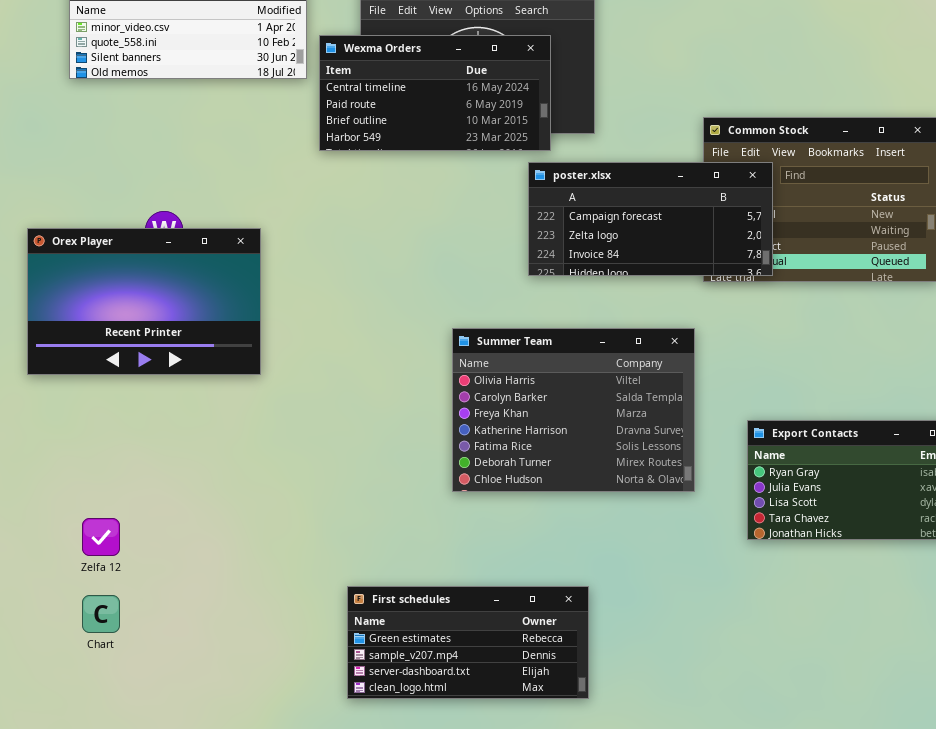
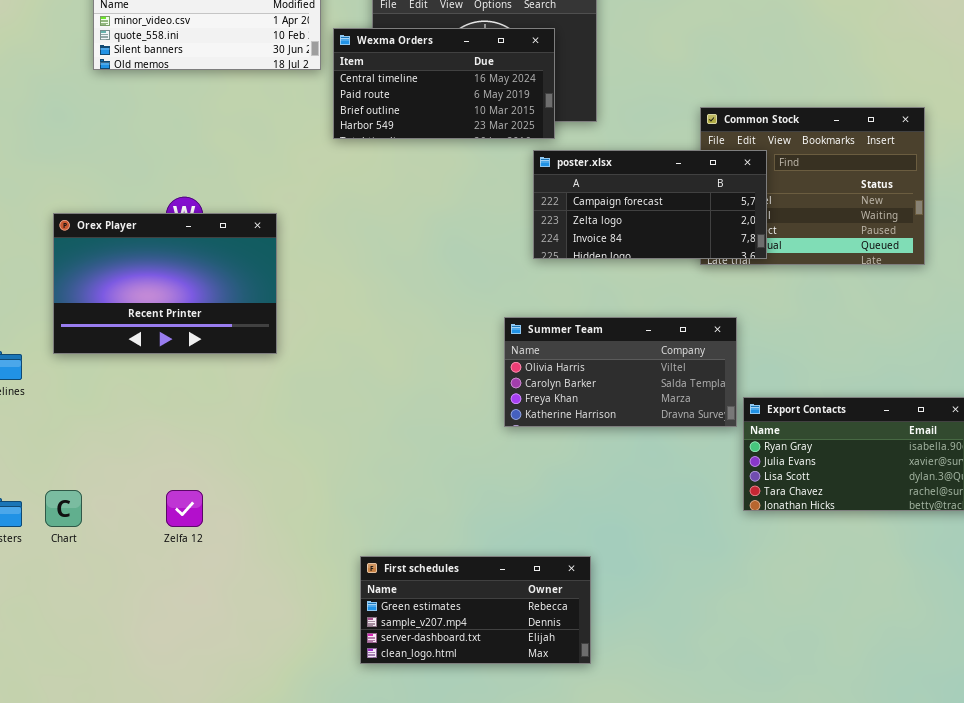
Summer Team: [452,328,695,492] -> [504,317,737,427], moved, resized
Zelfa 12: [82,518,120,556] -> [166,490,203,527], moved
Chart: [82,595,120,633] -> [45,490,82,527], moved

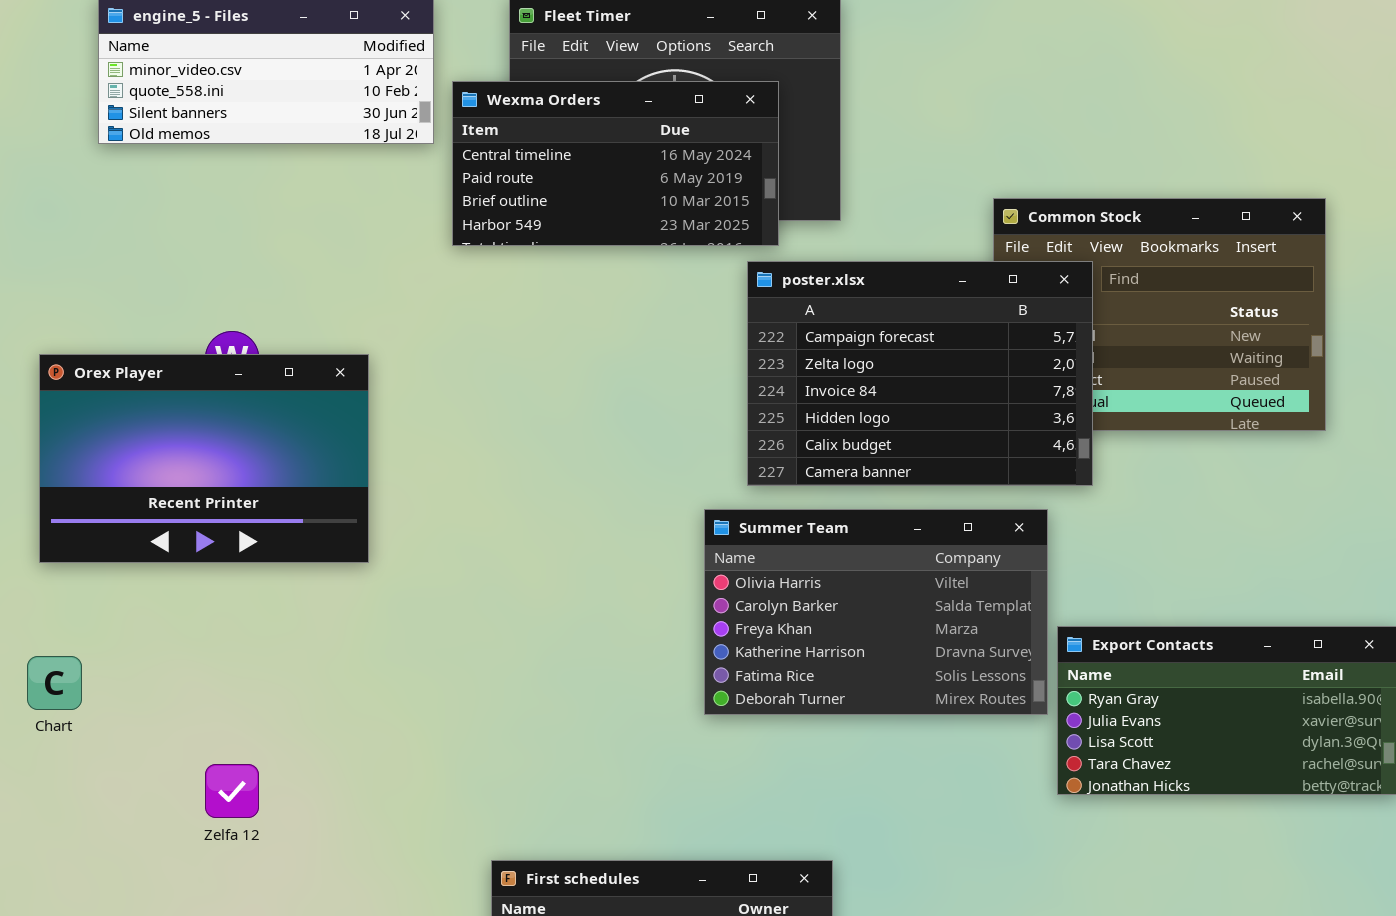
poster.xlsx: [533,150,767,259] -> [747,261,1093,486], resized
Summer Team: [504,317,737,427] -> [704,509,1048,715], resized
Chart: [45,490,82,527] -> [27,656,82,710], moved

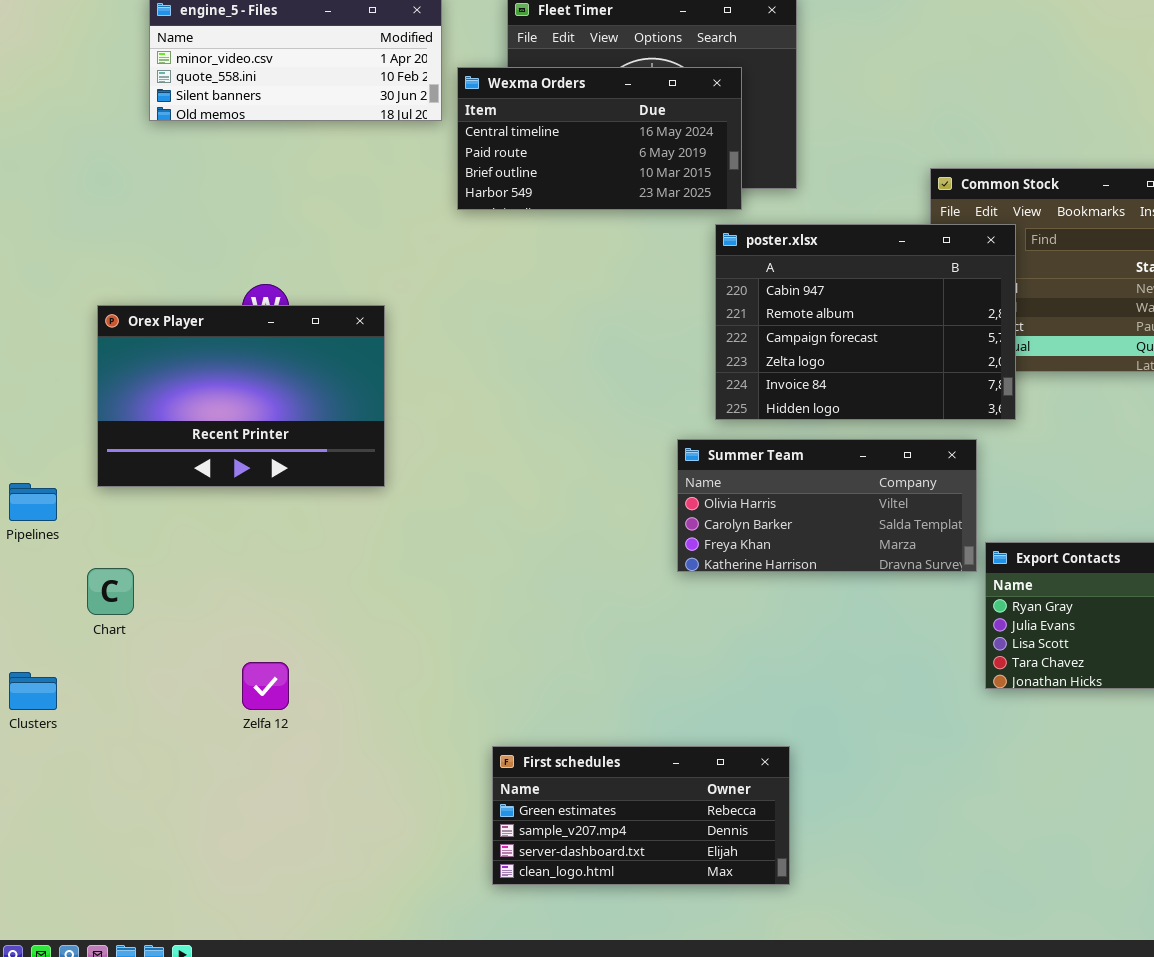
poster.xlsx: [747,261,1093,486] -> [715,224,1016,420], scrolled up 2 rows
Summer Team: [704,509,1048,715] -> [677,439,977,572], resized

